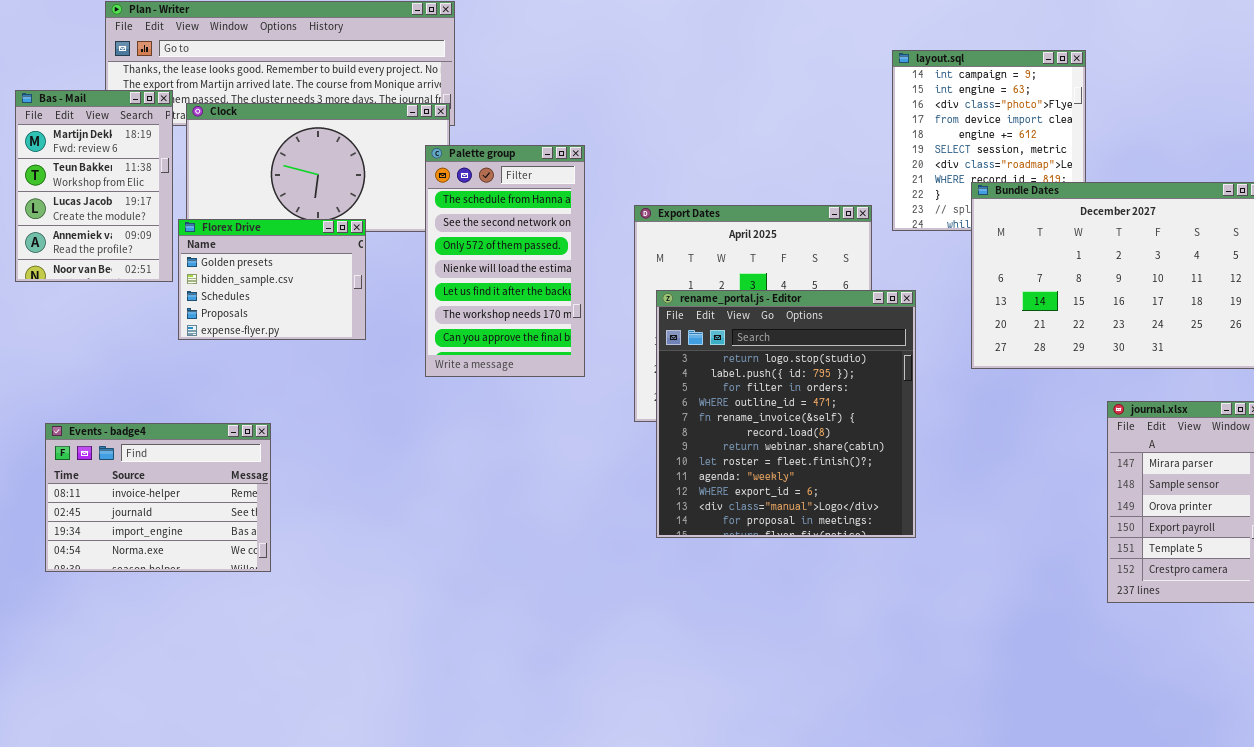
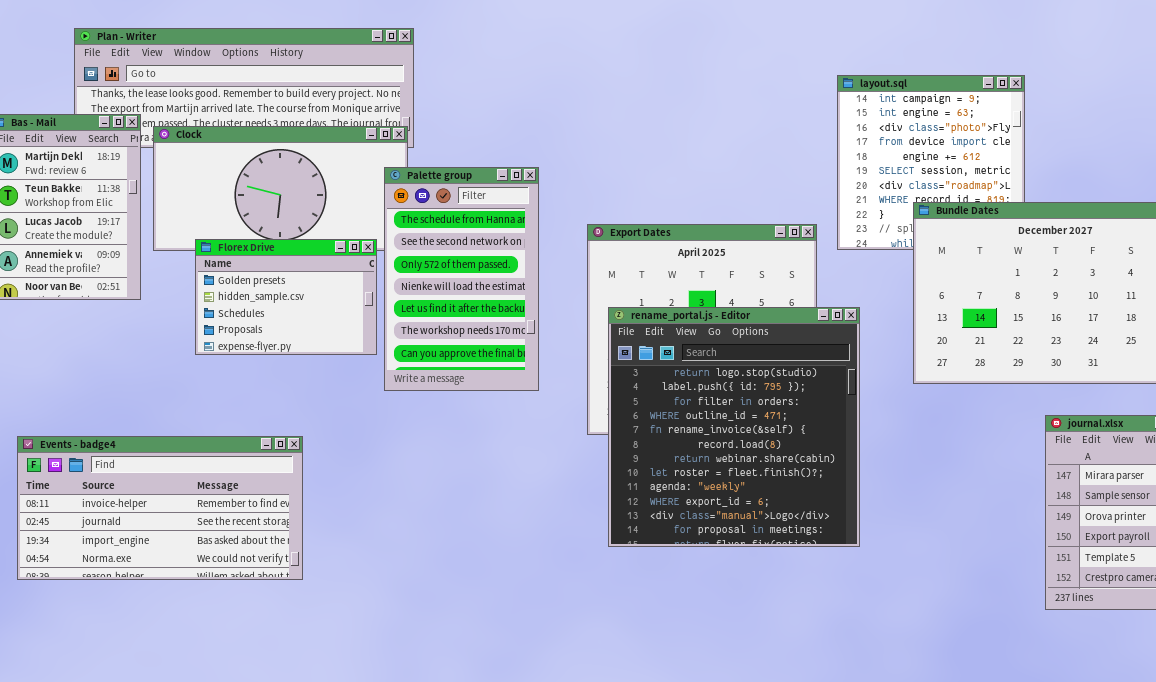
Florex Drive: [178,219,366,340] -> [195,239,377,355], moved
Events - badge4: [45,423,271,572] -> [17,436,303,580], resized

